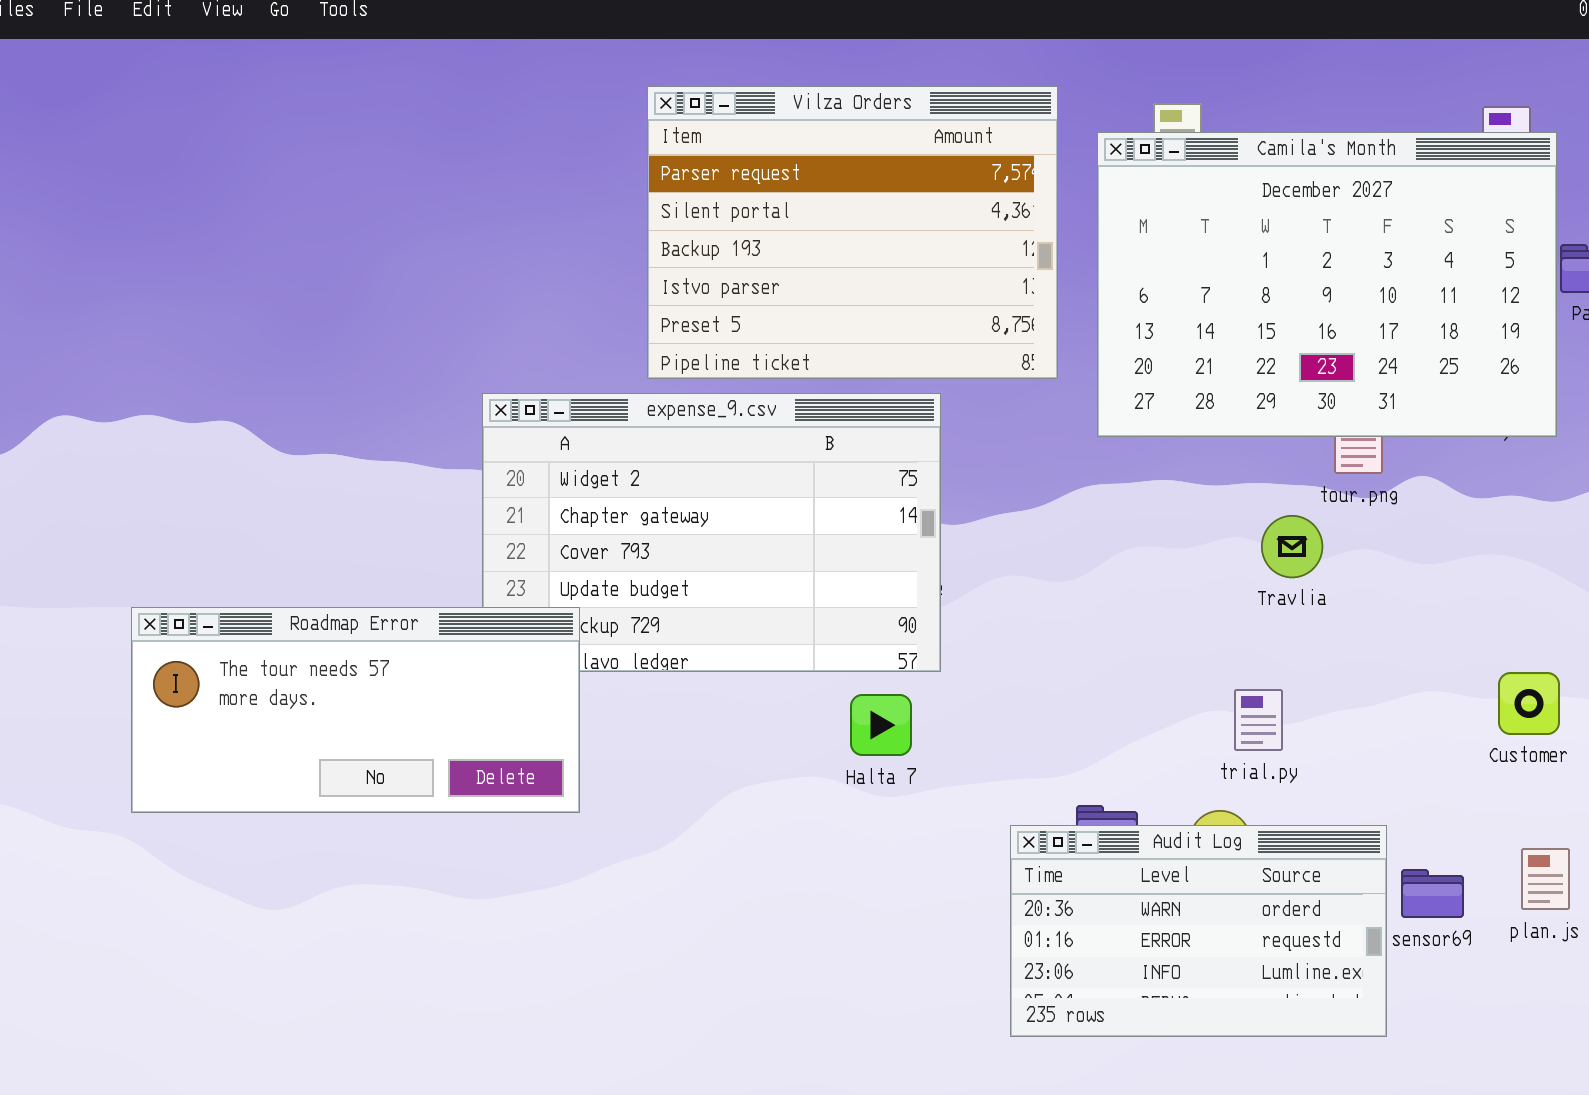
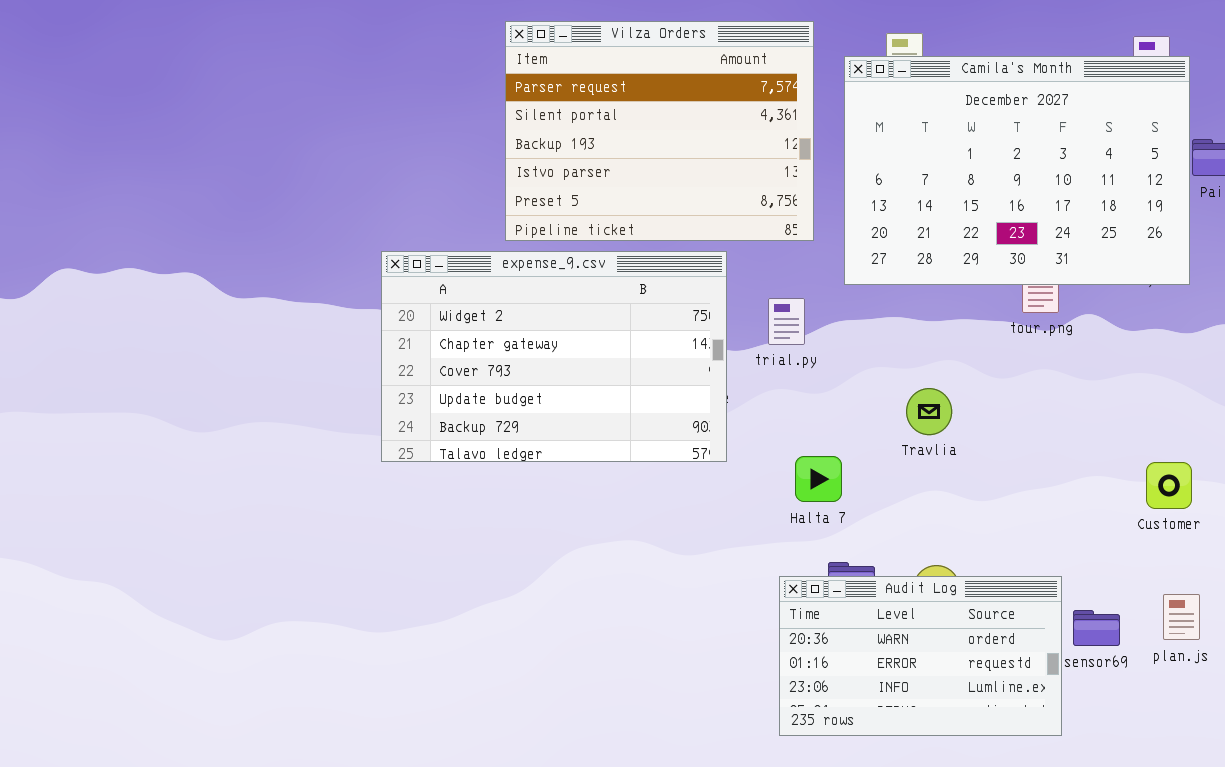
Travlia: [1261,515,1323,578] -> [906,388,952,435], moved
Roadmap Error: [131,607,580,813] -> none, closed
trial.py: [1234,689,1283,751] -> [768,298,805,345], moved
Halta 7: [850,694,912,756] -> [795,456,842,502], moved

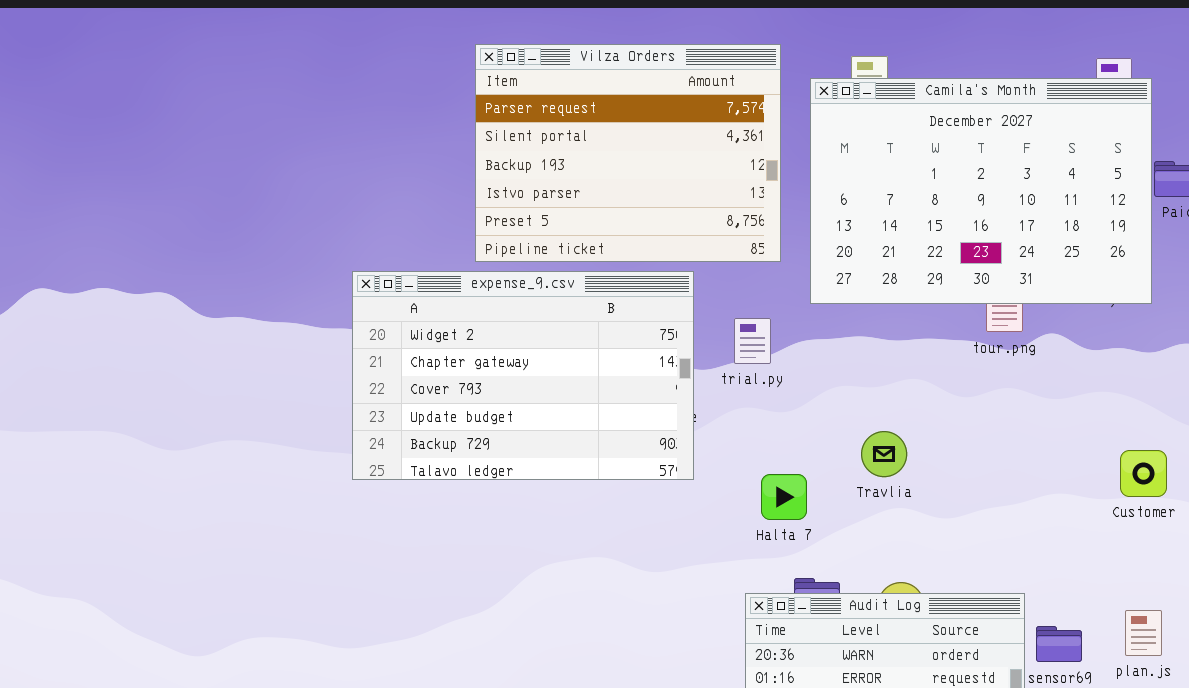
Travlia: [906,388,952,435] -> [861,431,907,477], moved
Customer: [1146,462,1192,509] -> [1120,450,1167,497], moved

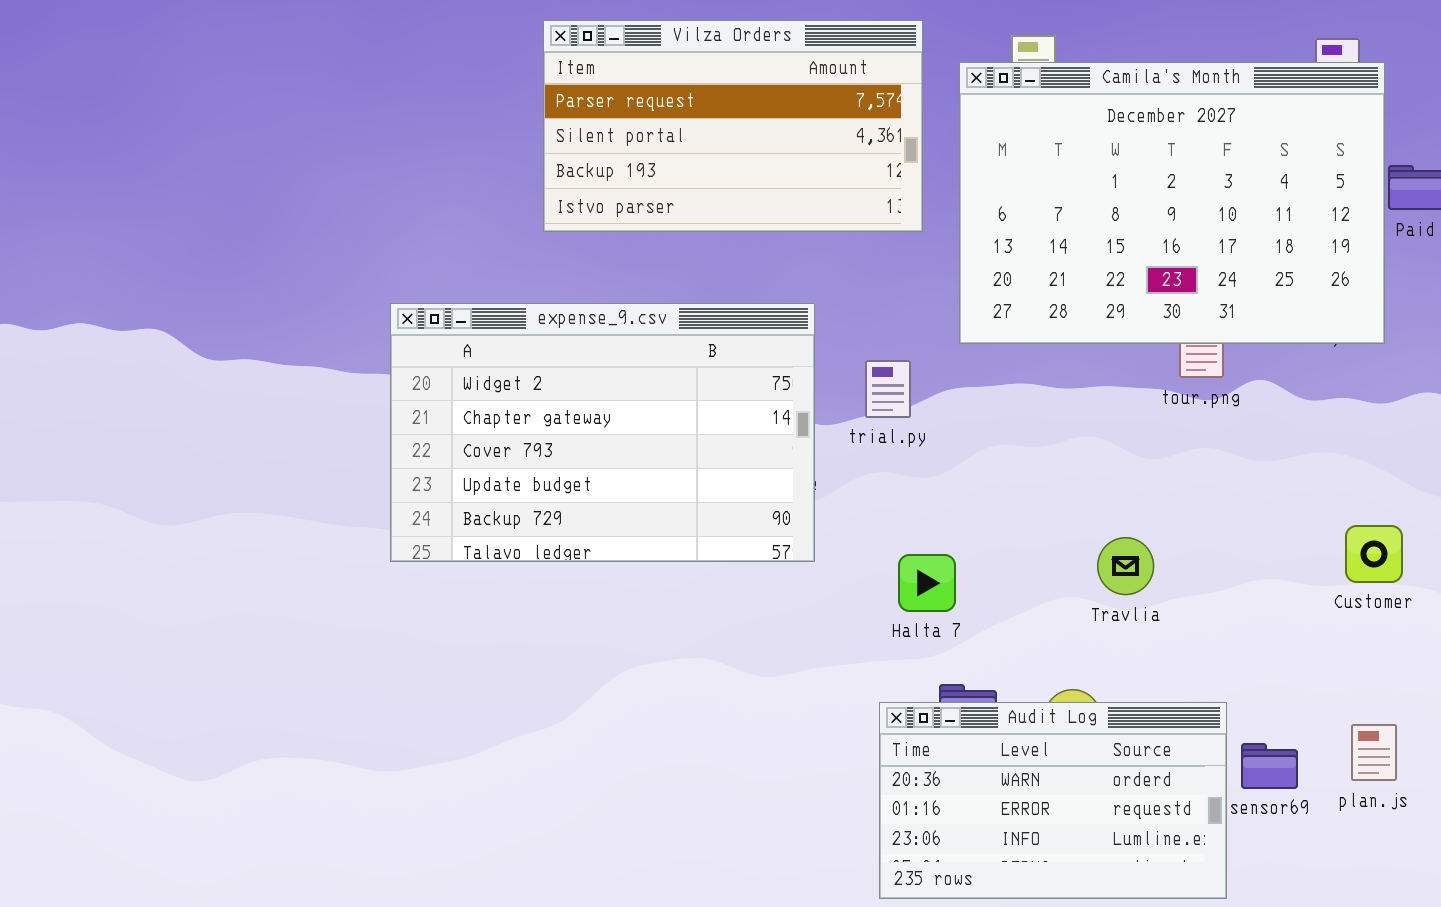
Vilza Orders: [475,44,781,262] -> [543,20,923,232], resized
Travlia: [861,431,907,477] -> [1097,537,1154,595], moved

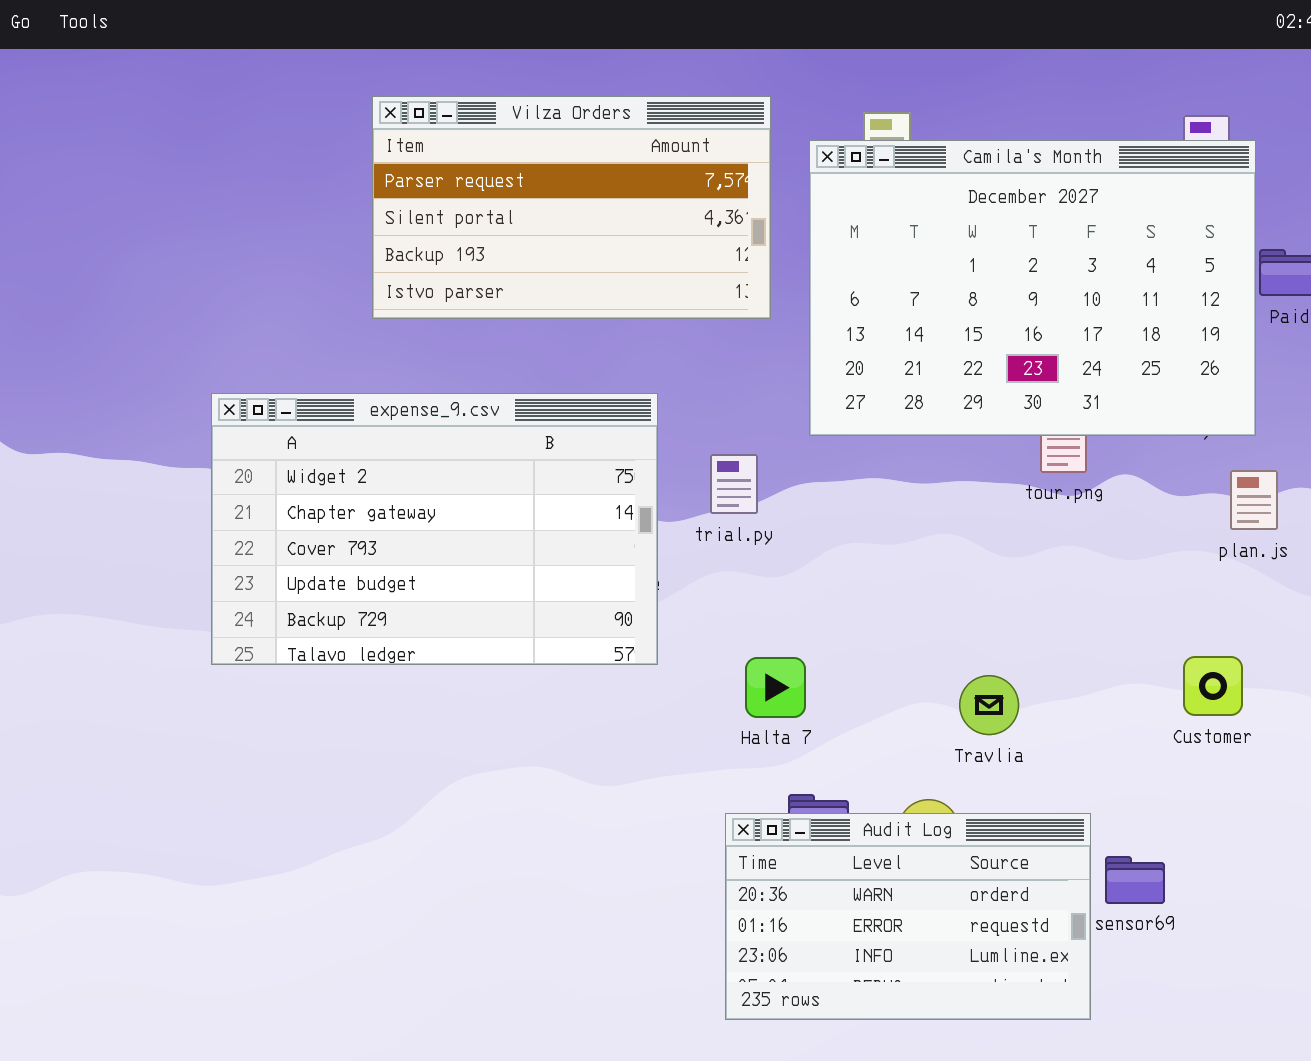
Customer: [1345,525,1403,583] -> [1183,656,1243,716], moved
Travlia: [1097,537,1154,595] -> [959,675,1019,735], moved
plan.js: [1351,724,1397,781] -> [1230,470,1278,530], moved

